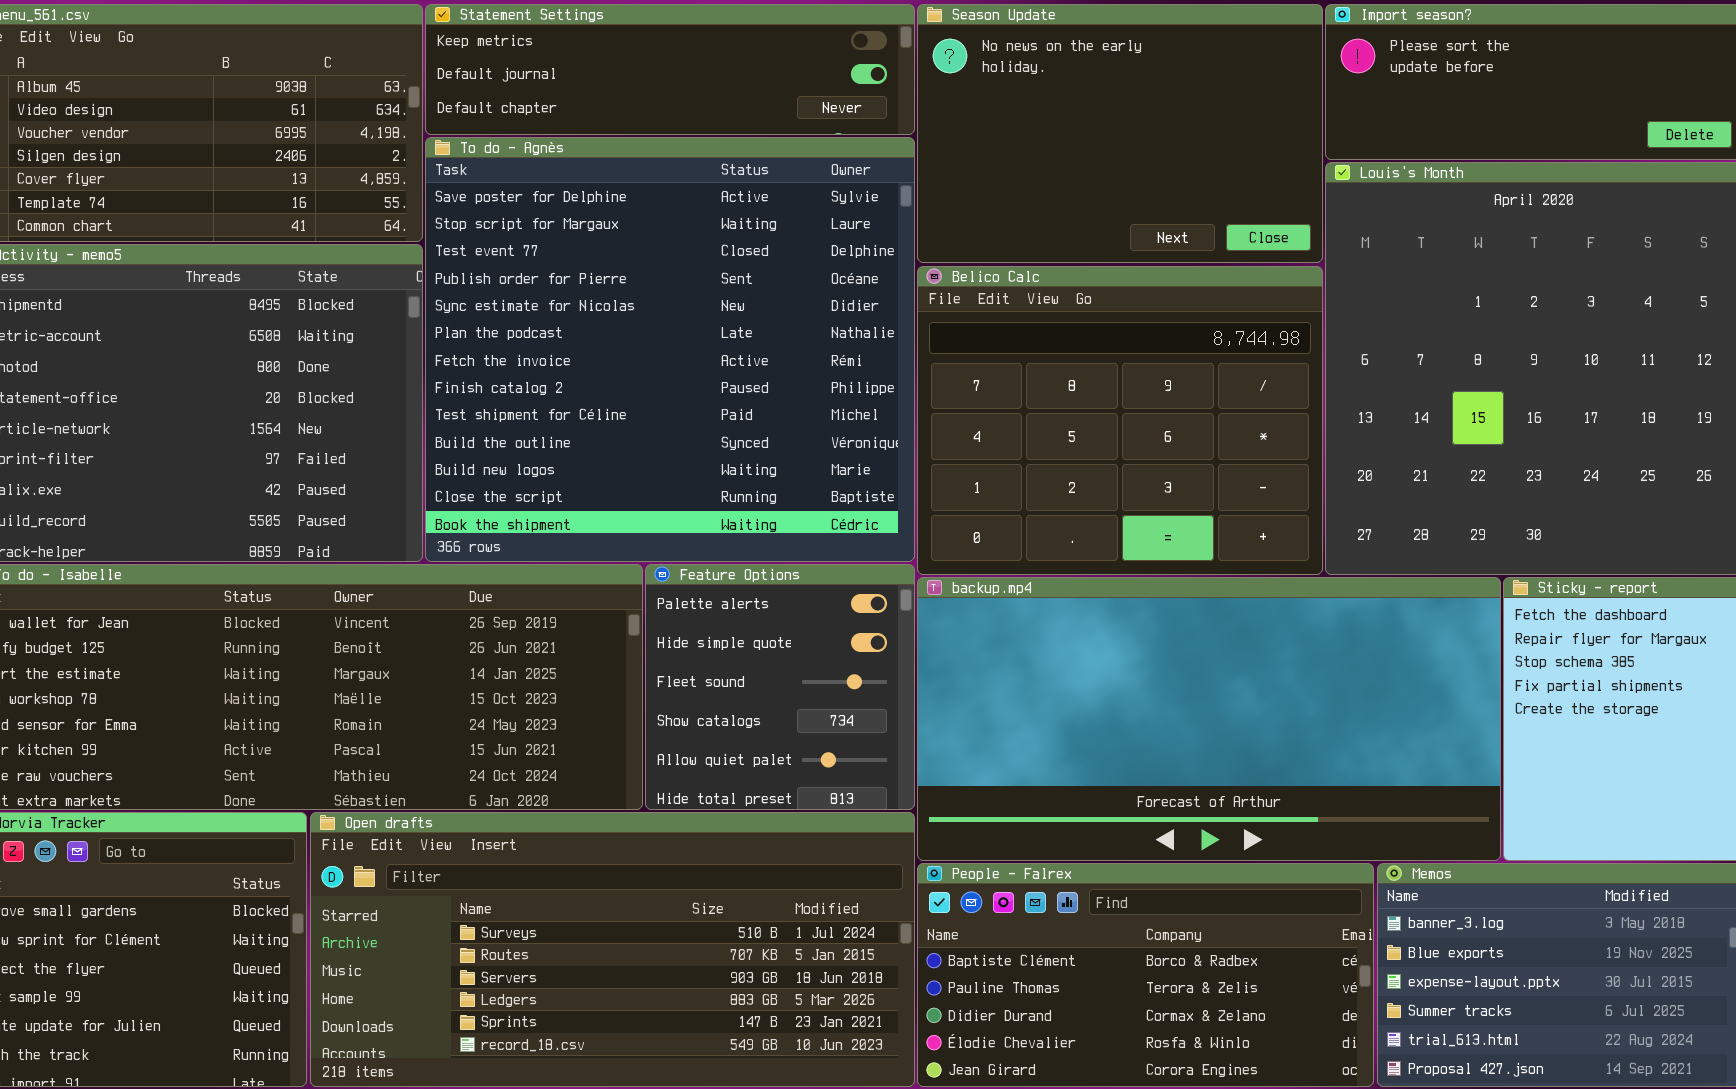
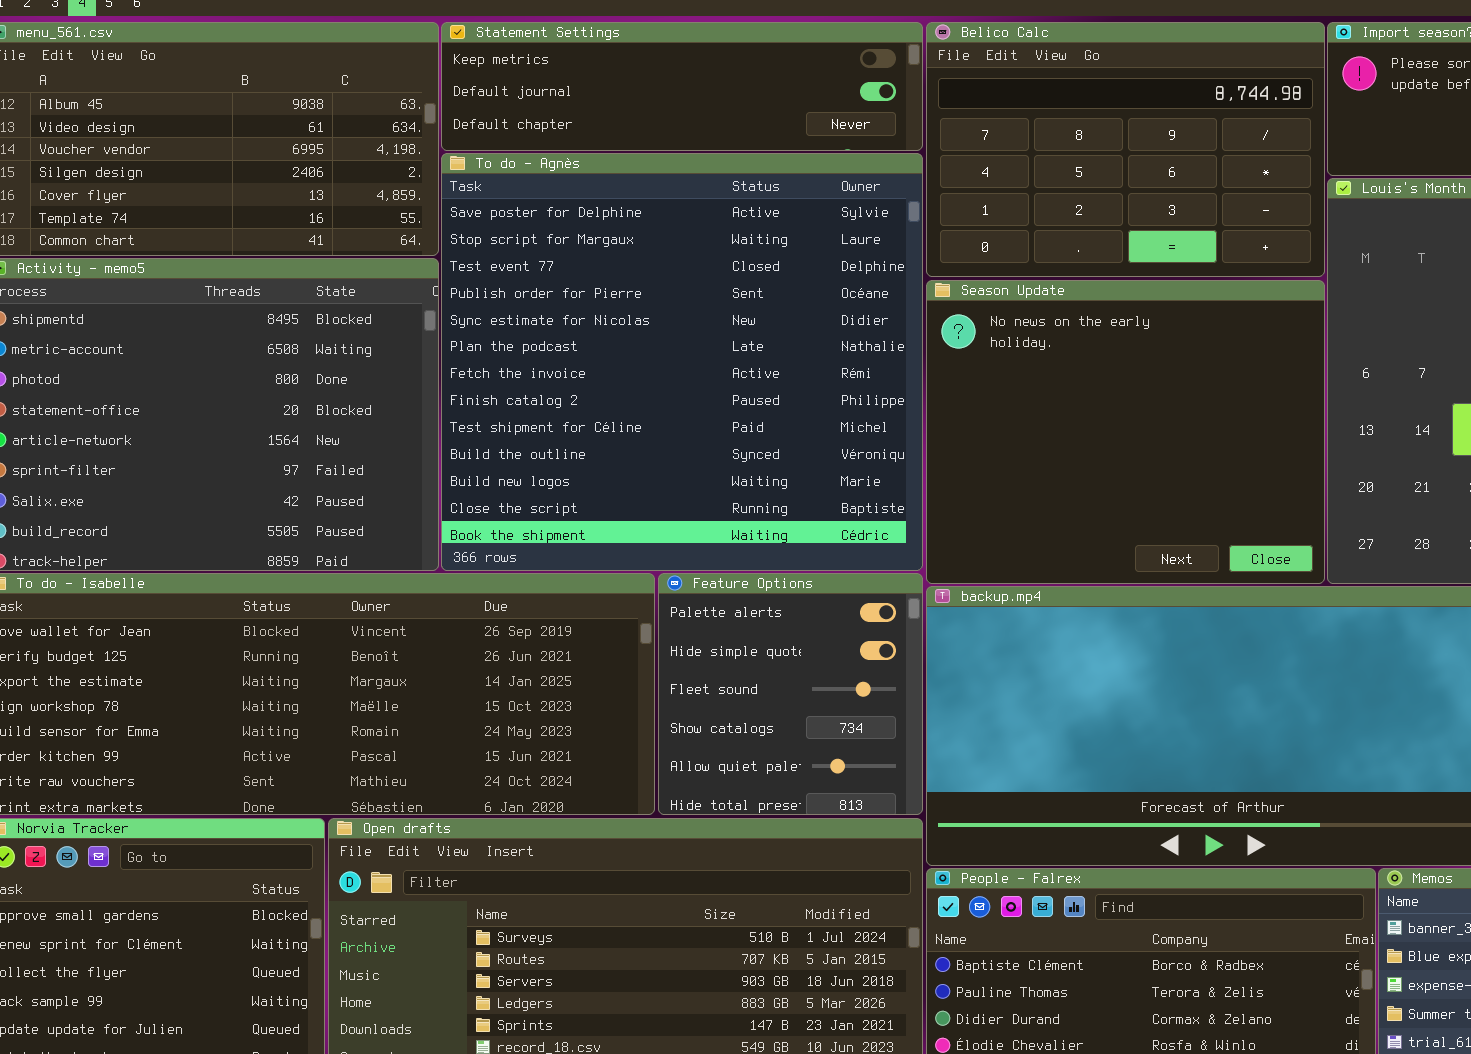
Season Update: [917,4,1323,263] -> [926,280,1325,584], moved, resized
Belico Calc: [917,266,1323,575] -> [926,22,1325,277], moved, resized

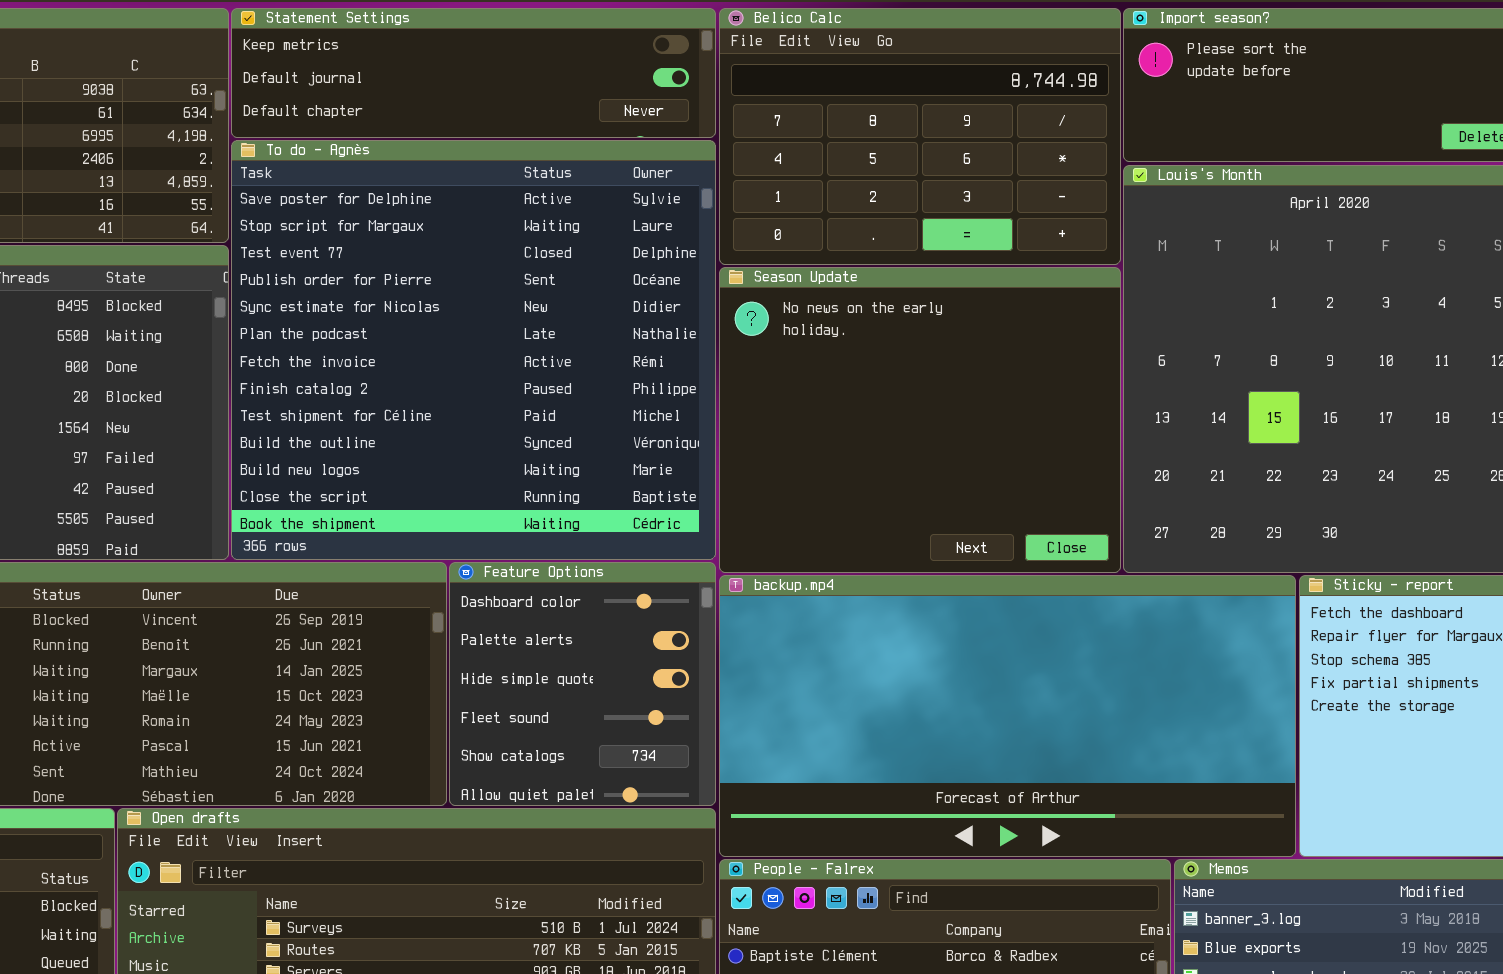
Feature Options: [658,573,923,815] -> [449,562,716,806], scrolled up 1 row

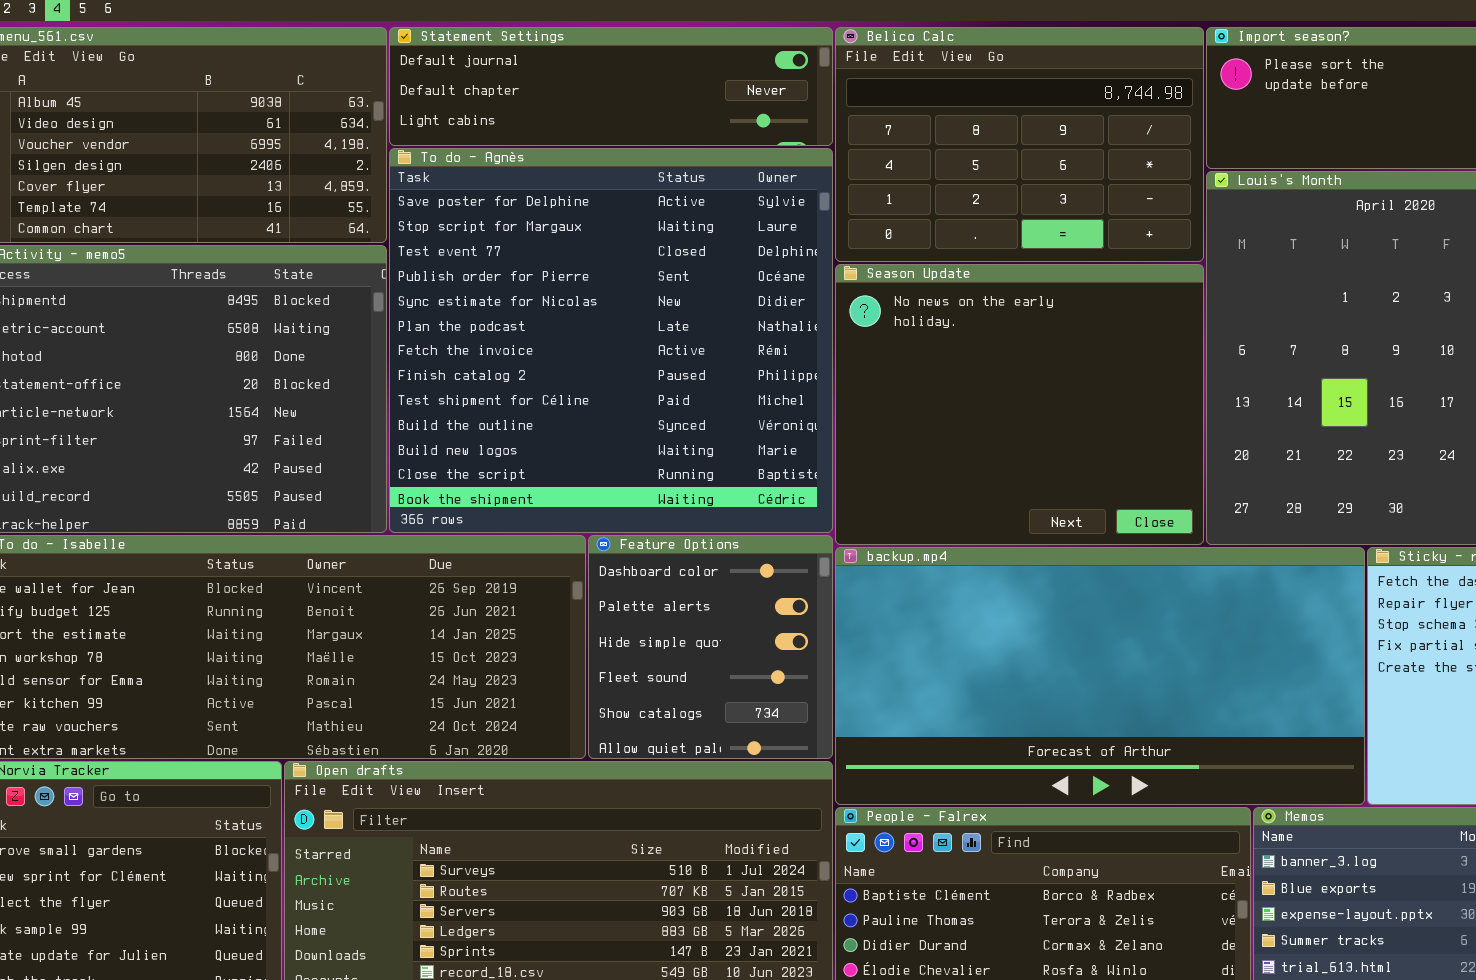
Statement Settings: [231,8,716,138] -> [389,27,833,146], scrolled down 1 row

